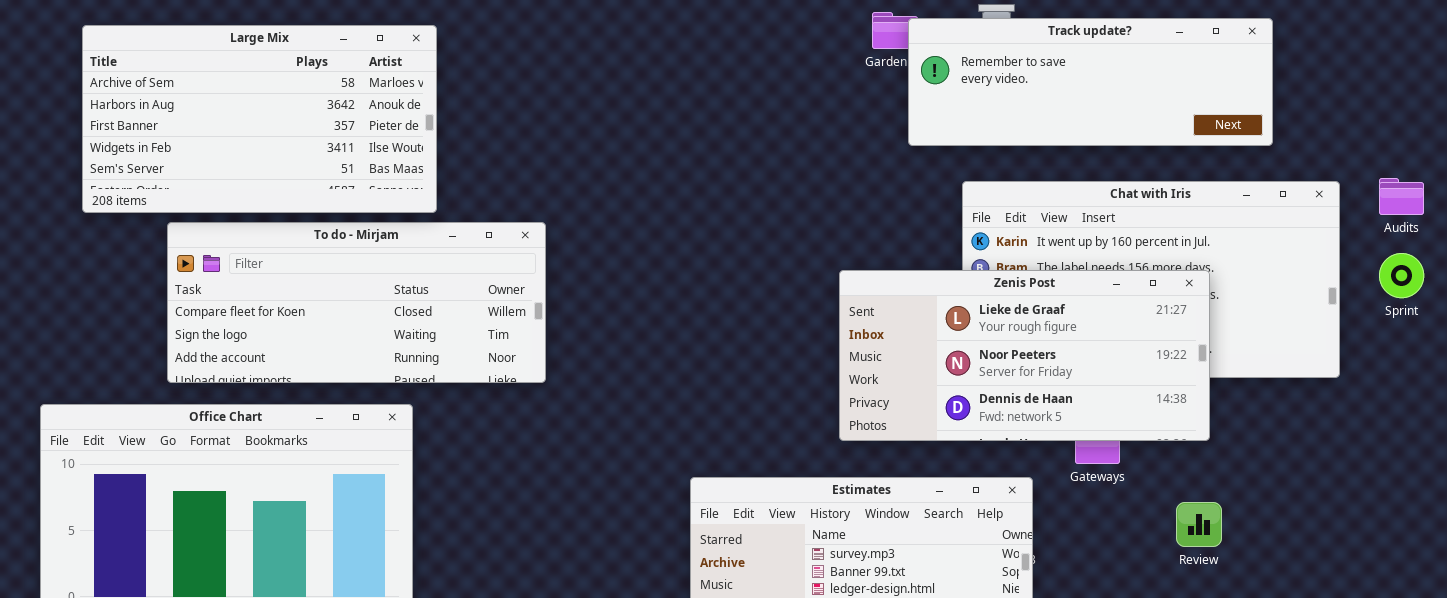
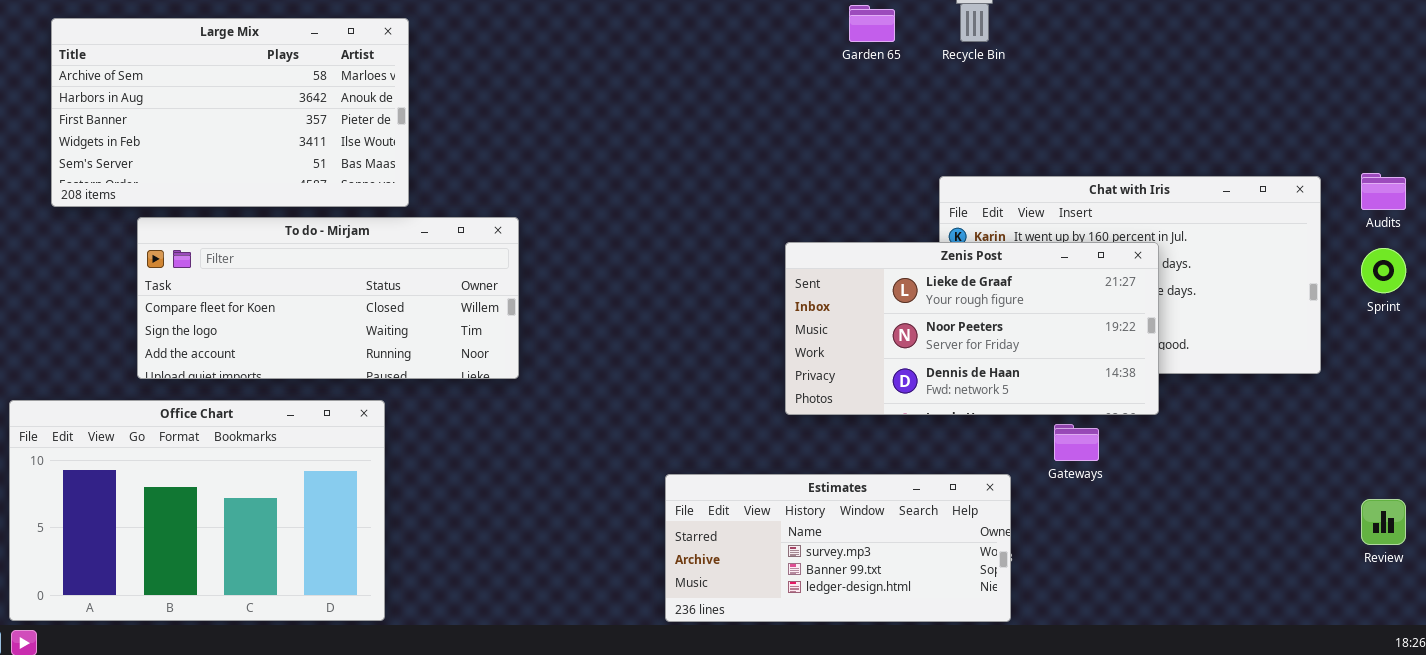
Track update?: [908,18,1273,146] -> none, closed
Zenis Post: [839,270,1210,441] -> [785,242,1159,415], moved
Review: [1176,502,1222,547] -> [1361,499,1406,545], moved

